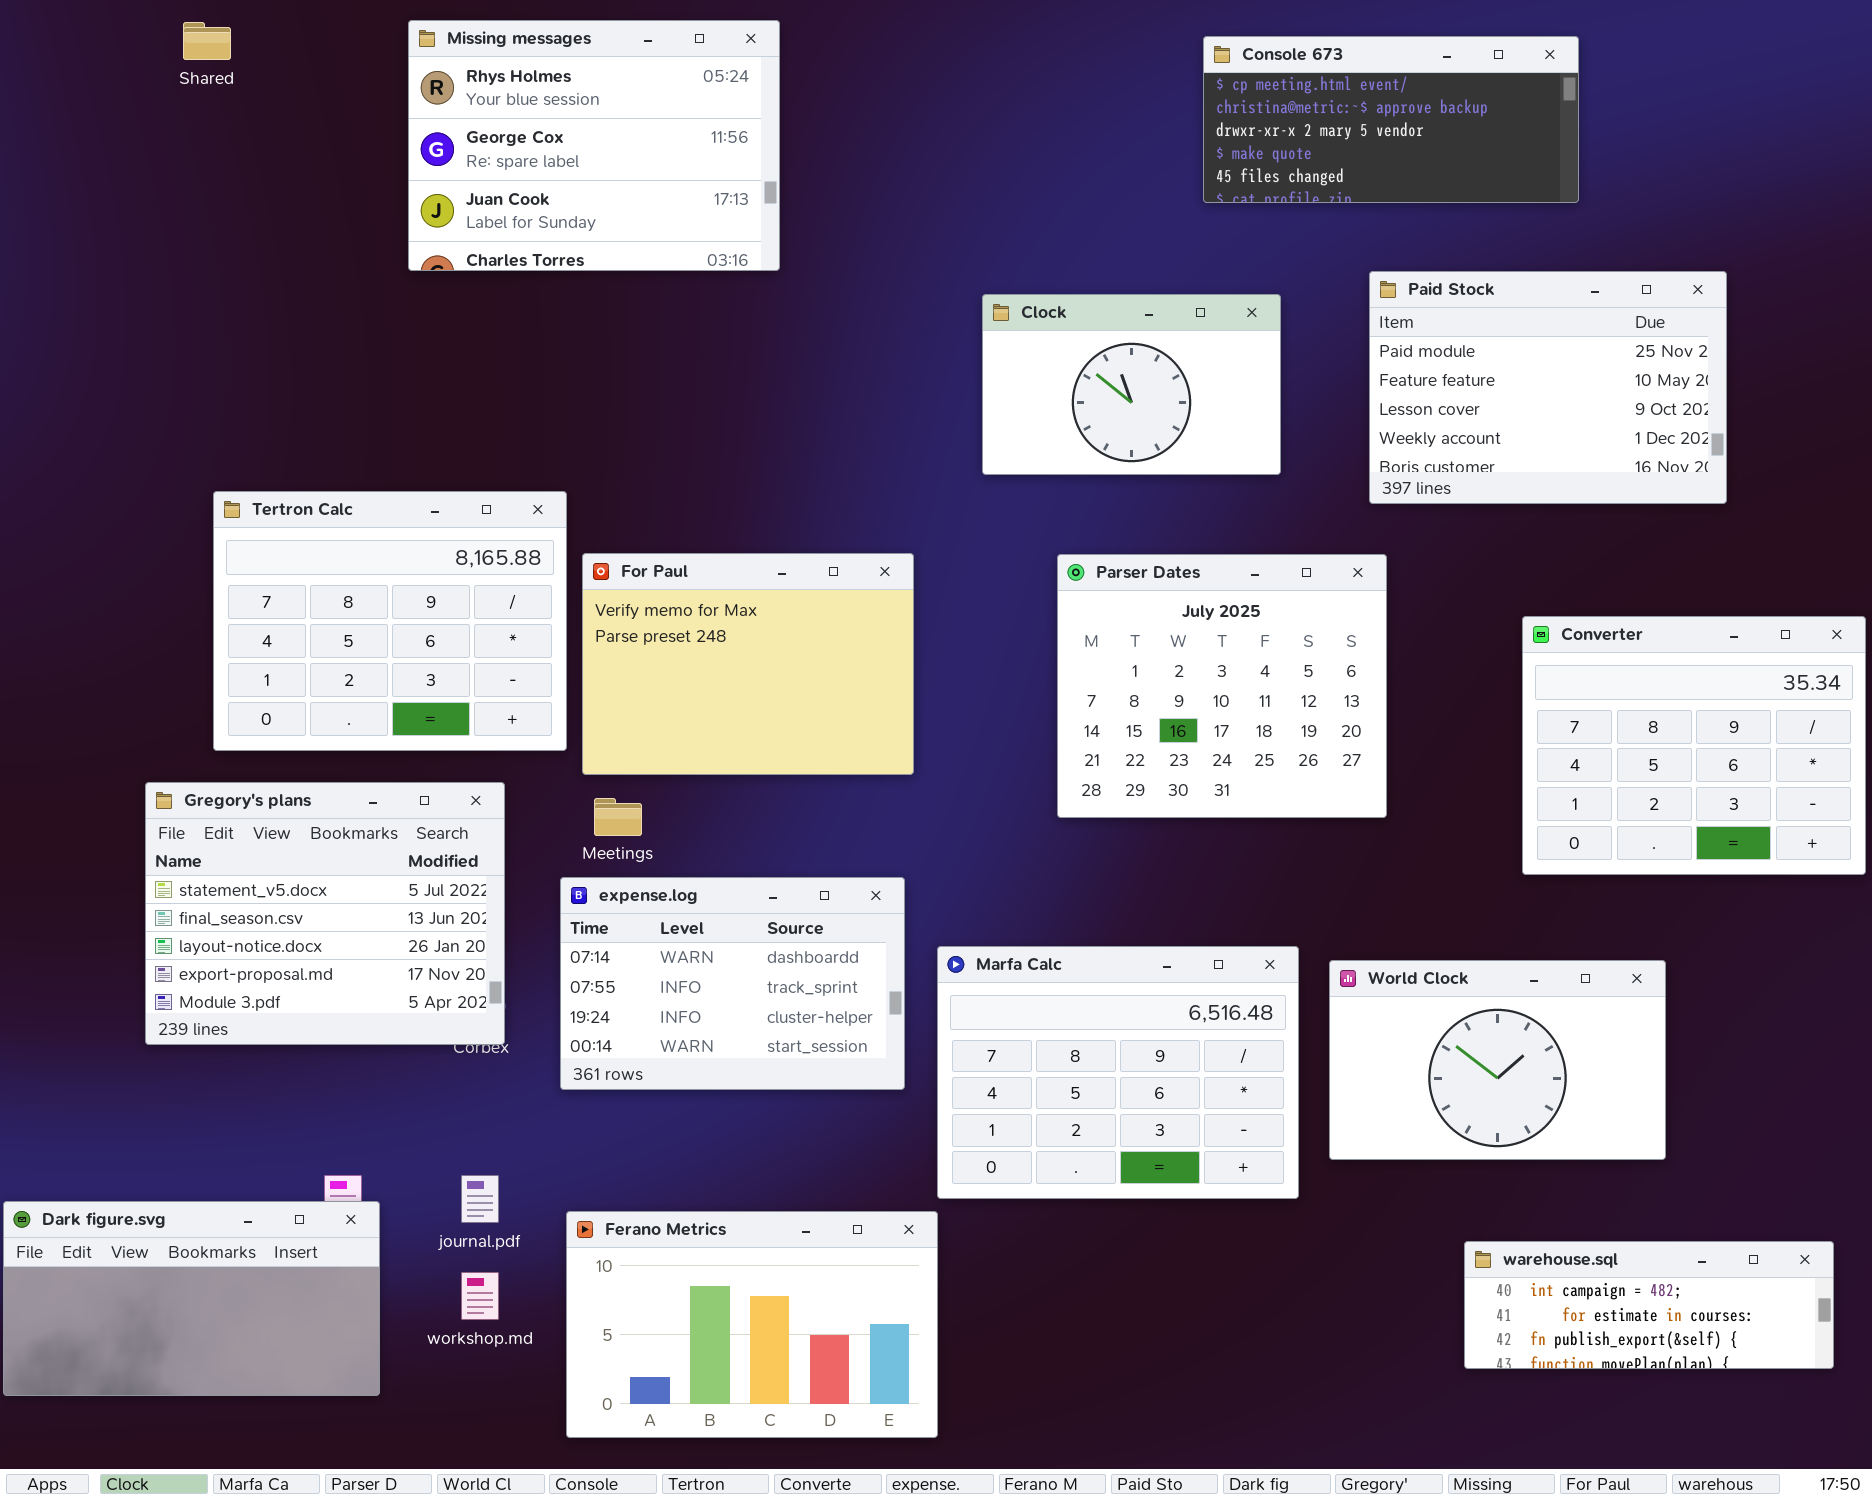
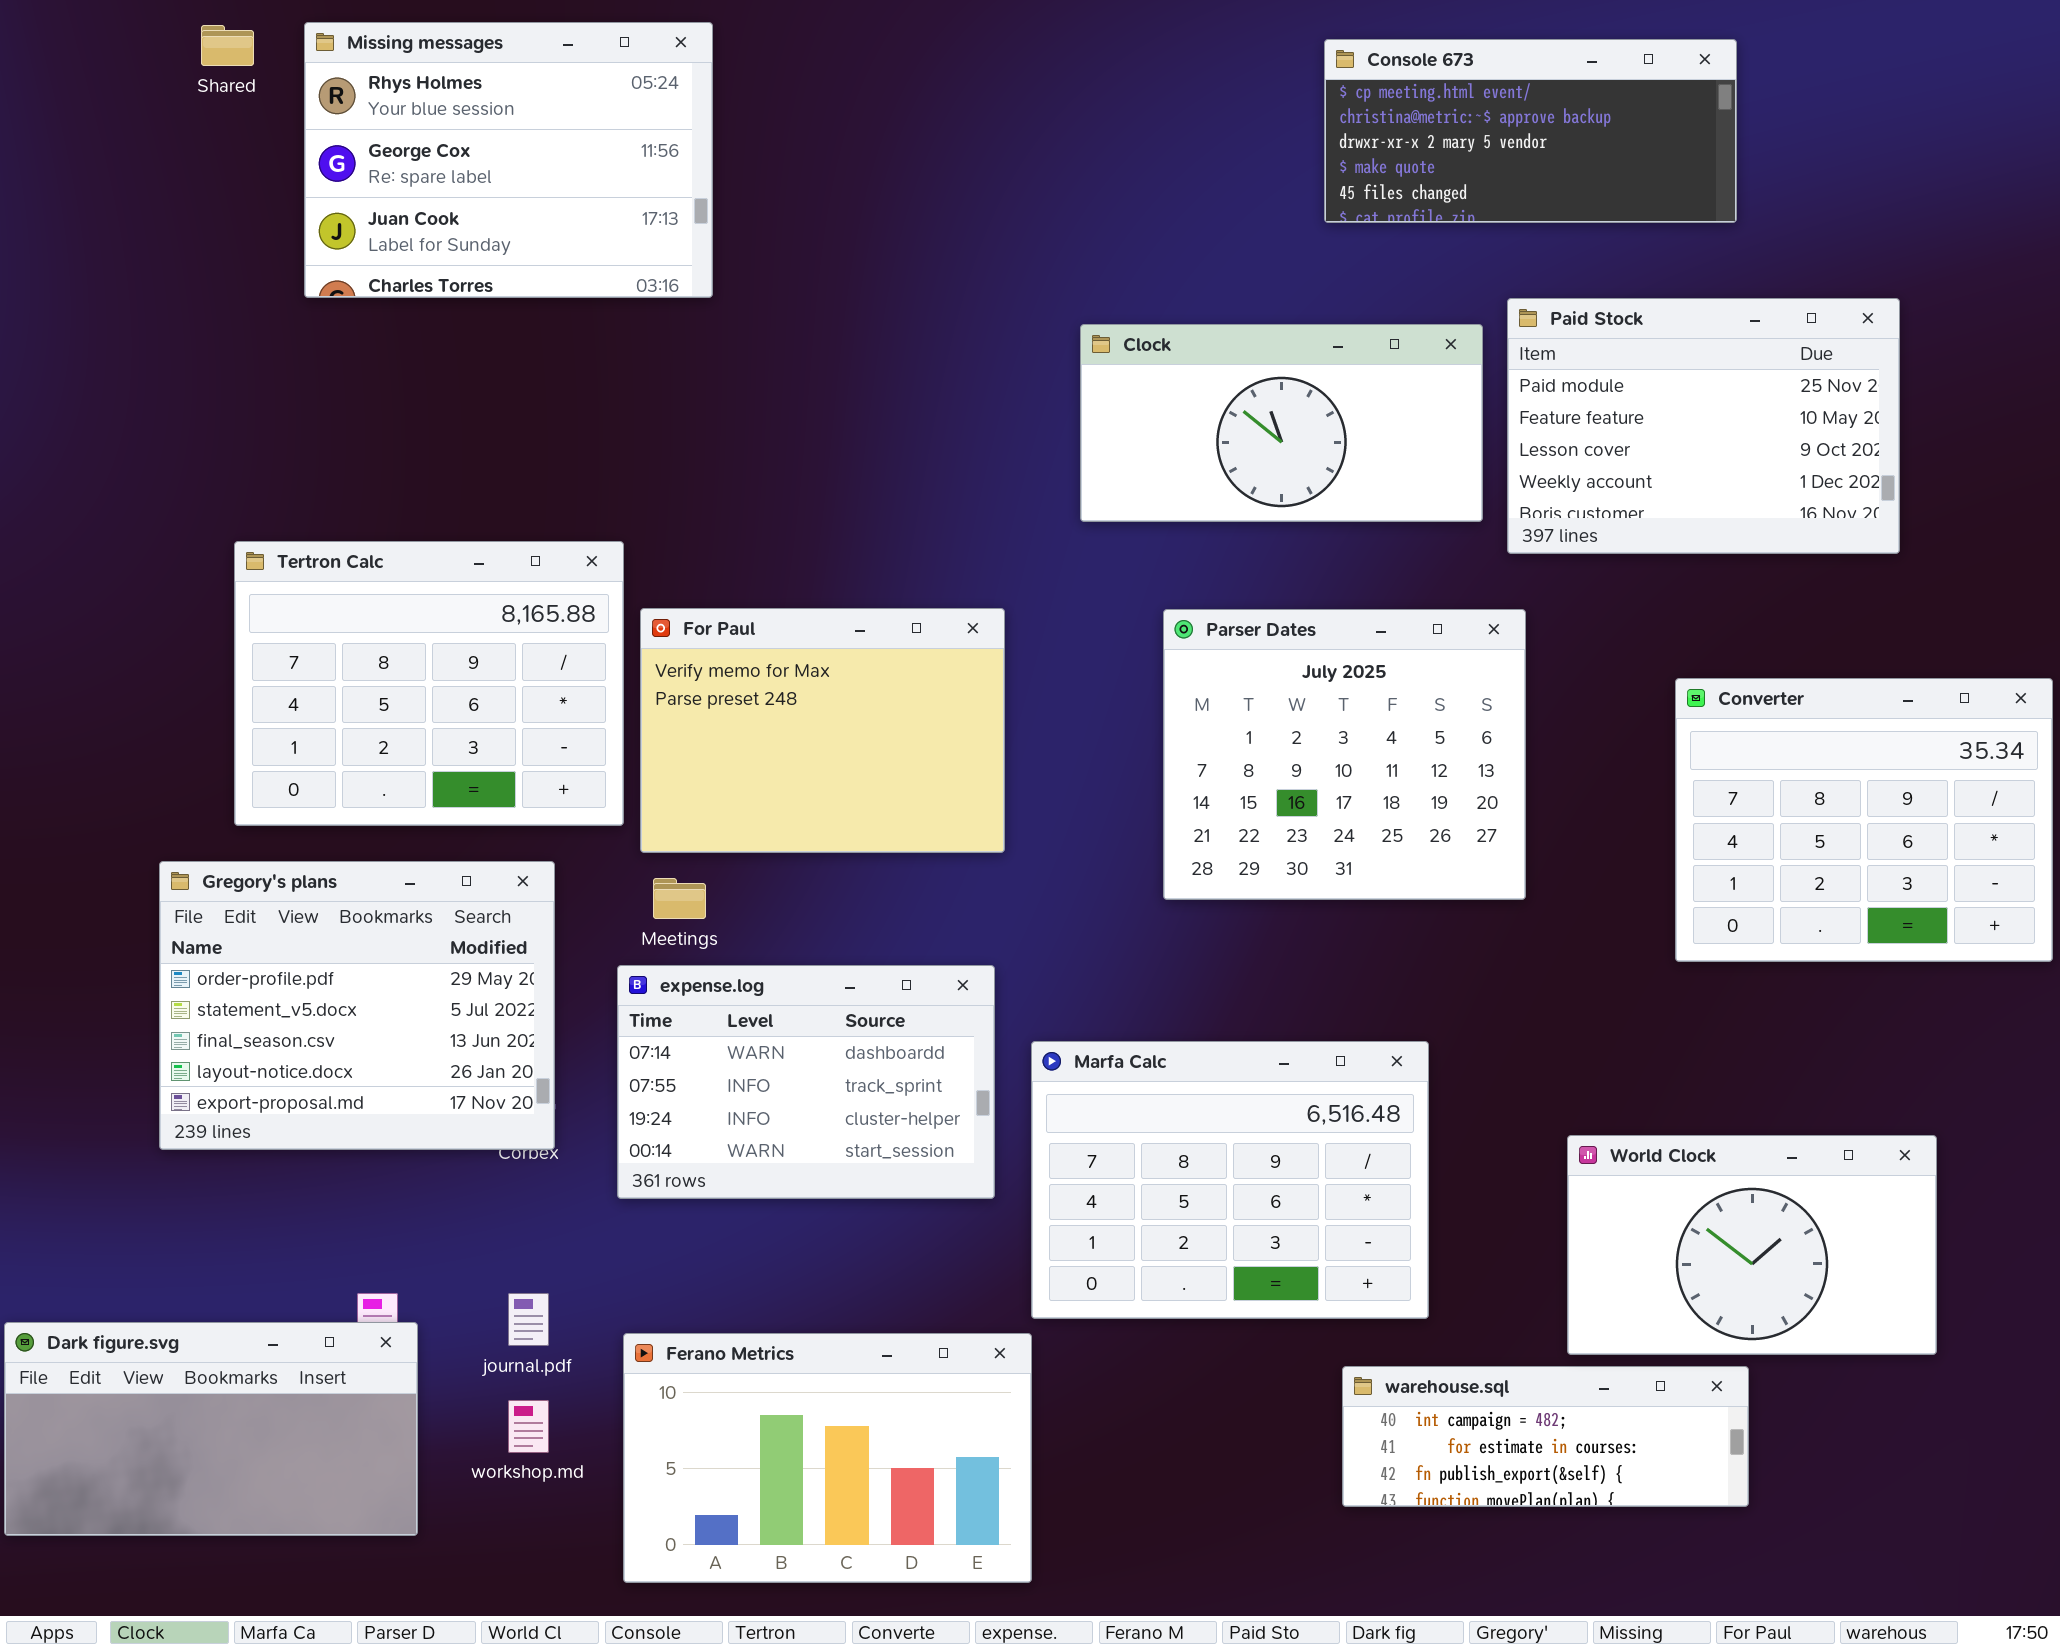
Missing messages: [408,20,780,271] -> [304,22,713,298], moved
Clock: [982,294,1281,475] -> [1080,324,1483,522], resized
Gregory's plans: [145,782,505,1045] -> [159,861,555,1150], scrolled up 1 row
World Clock: [1329,960,1666,1160] -> [1567,1135,1937,1355], moved
warehouse.sql: [1464,1241,1834,1369] -> [1342,1366,1749,1507], moved

